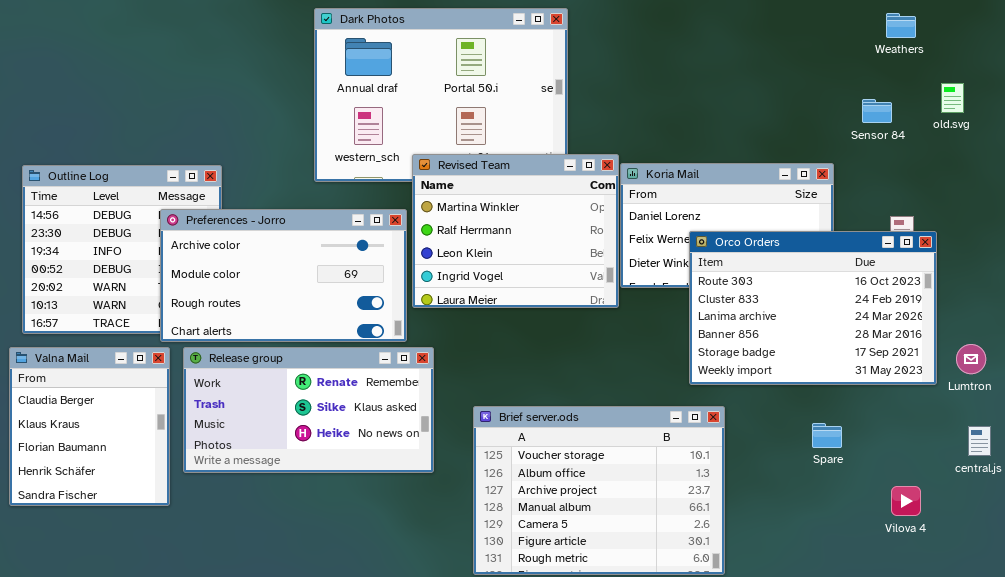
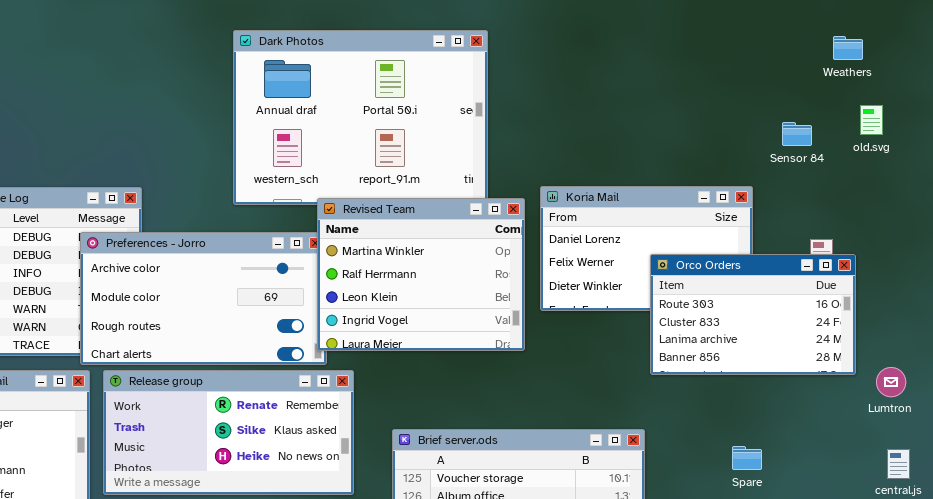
Weathers: [886,13,916,38] -> [833,36,863,60], moved
Revised Team: [412,154,619,308] -> [317,198,525,351], moved
Orco Orders: [689,231,937,385] -> [650,254,856,375], resized

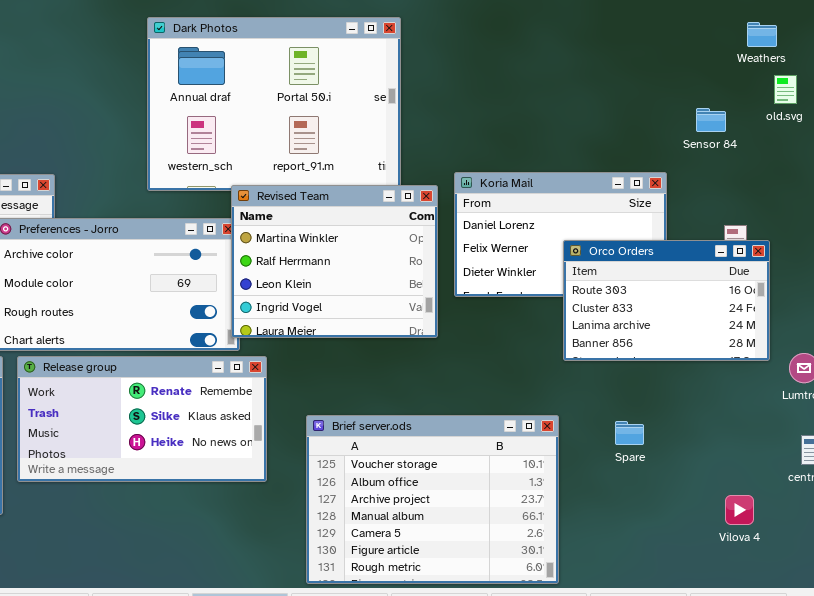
old.svg: [860,105,883,135] -> [774,75,797,104], moved
Spare: [732,446,762,470] -> [615,421,644,445], moved

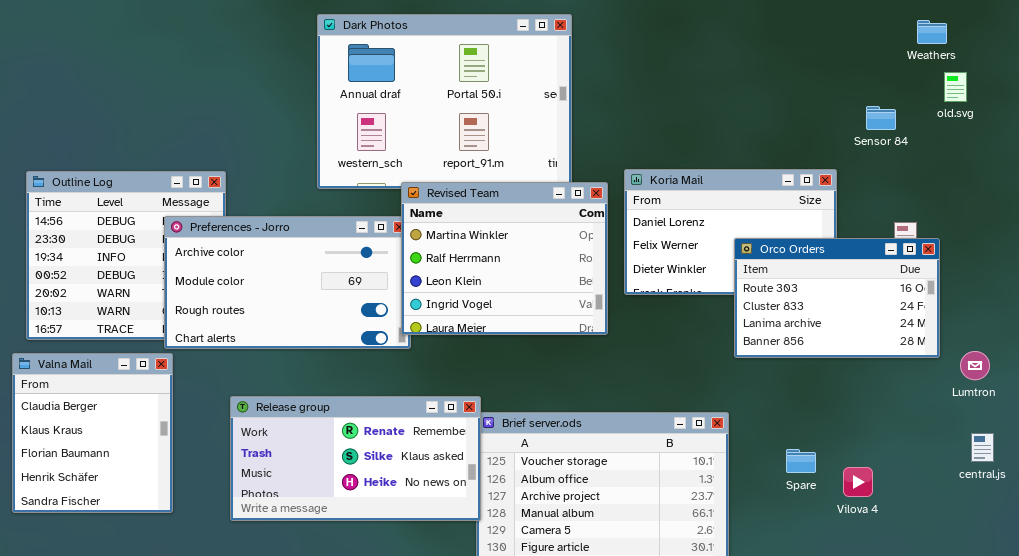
Release group: [17,356,267,482] -> [230,396,481,521], moved
Spare: [615,421,644,445] -> [786,449,816,473], moved
Vilova 4: [725,495,754,525] -> [843,467,873,497], moved

